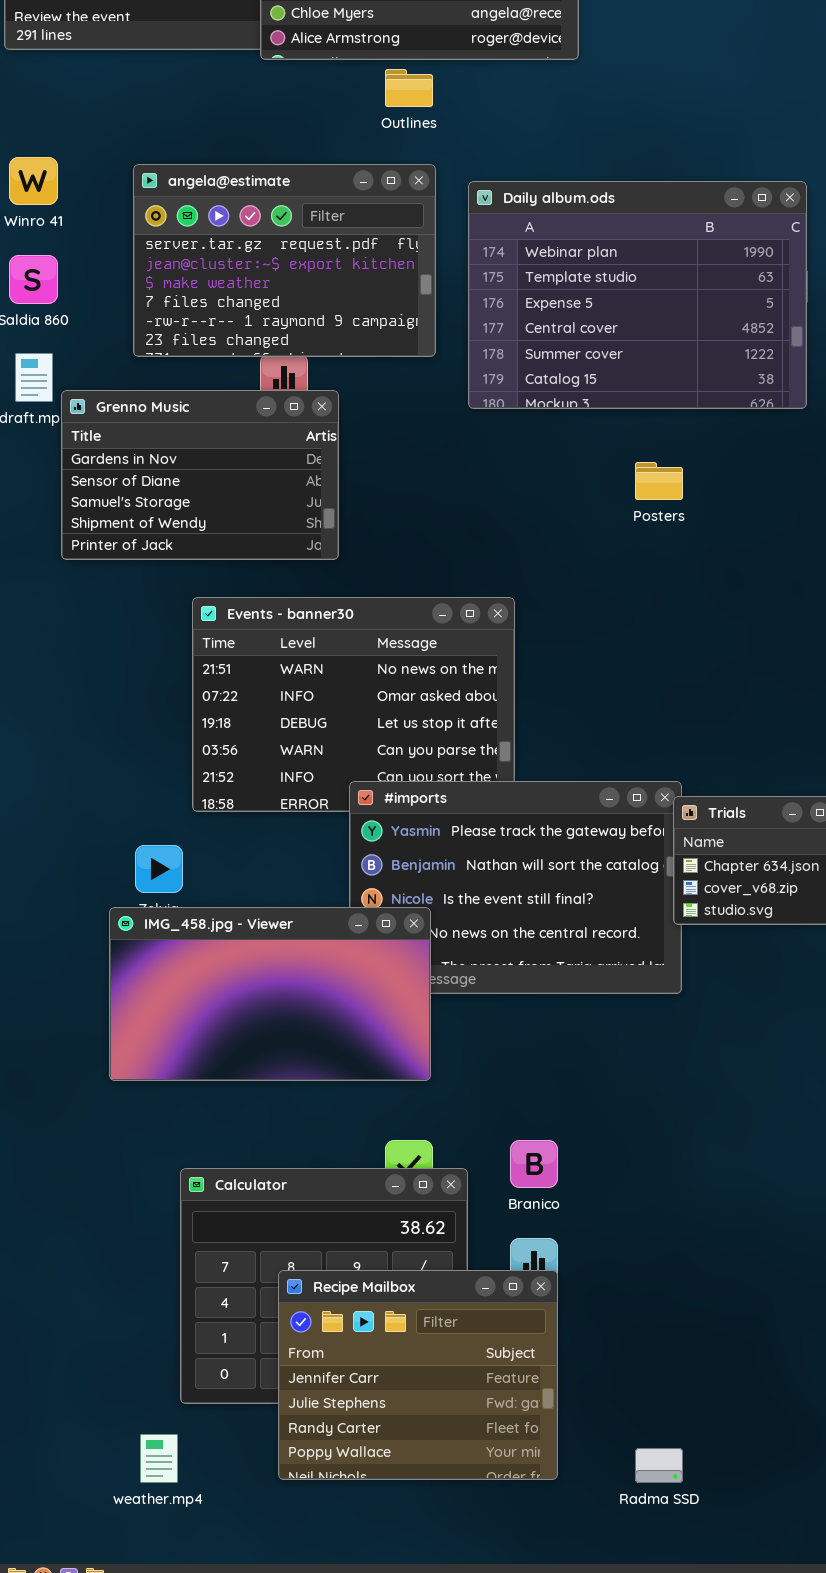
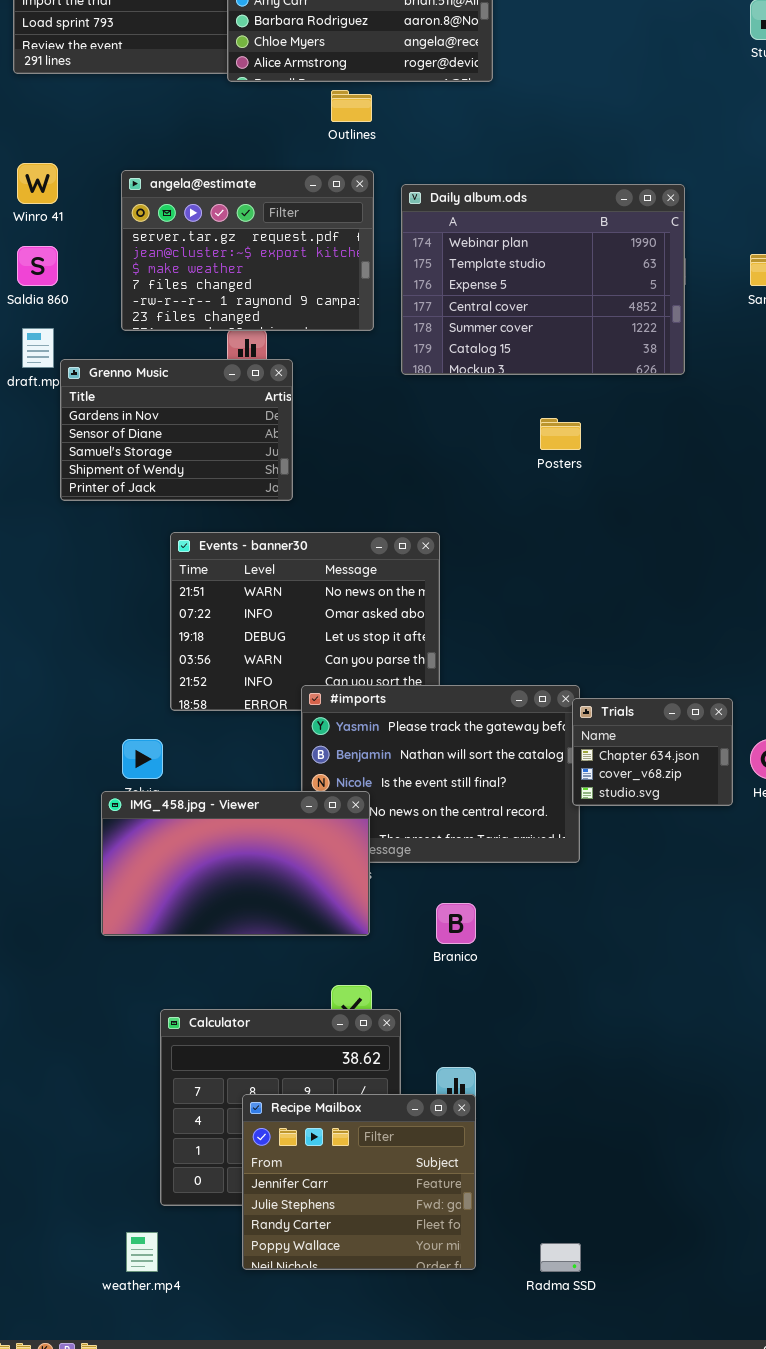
Branico: [510,1140,558,1188] -> [436,903,476,944], moved

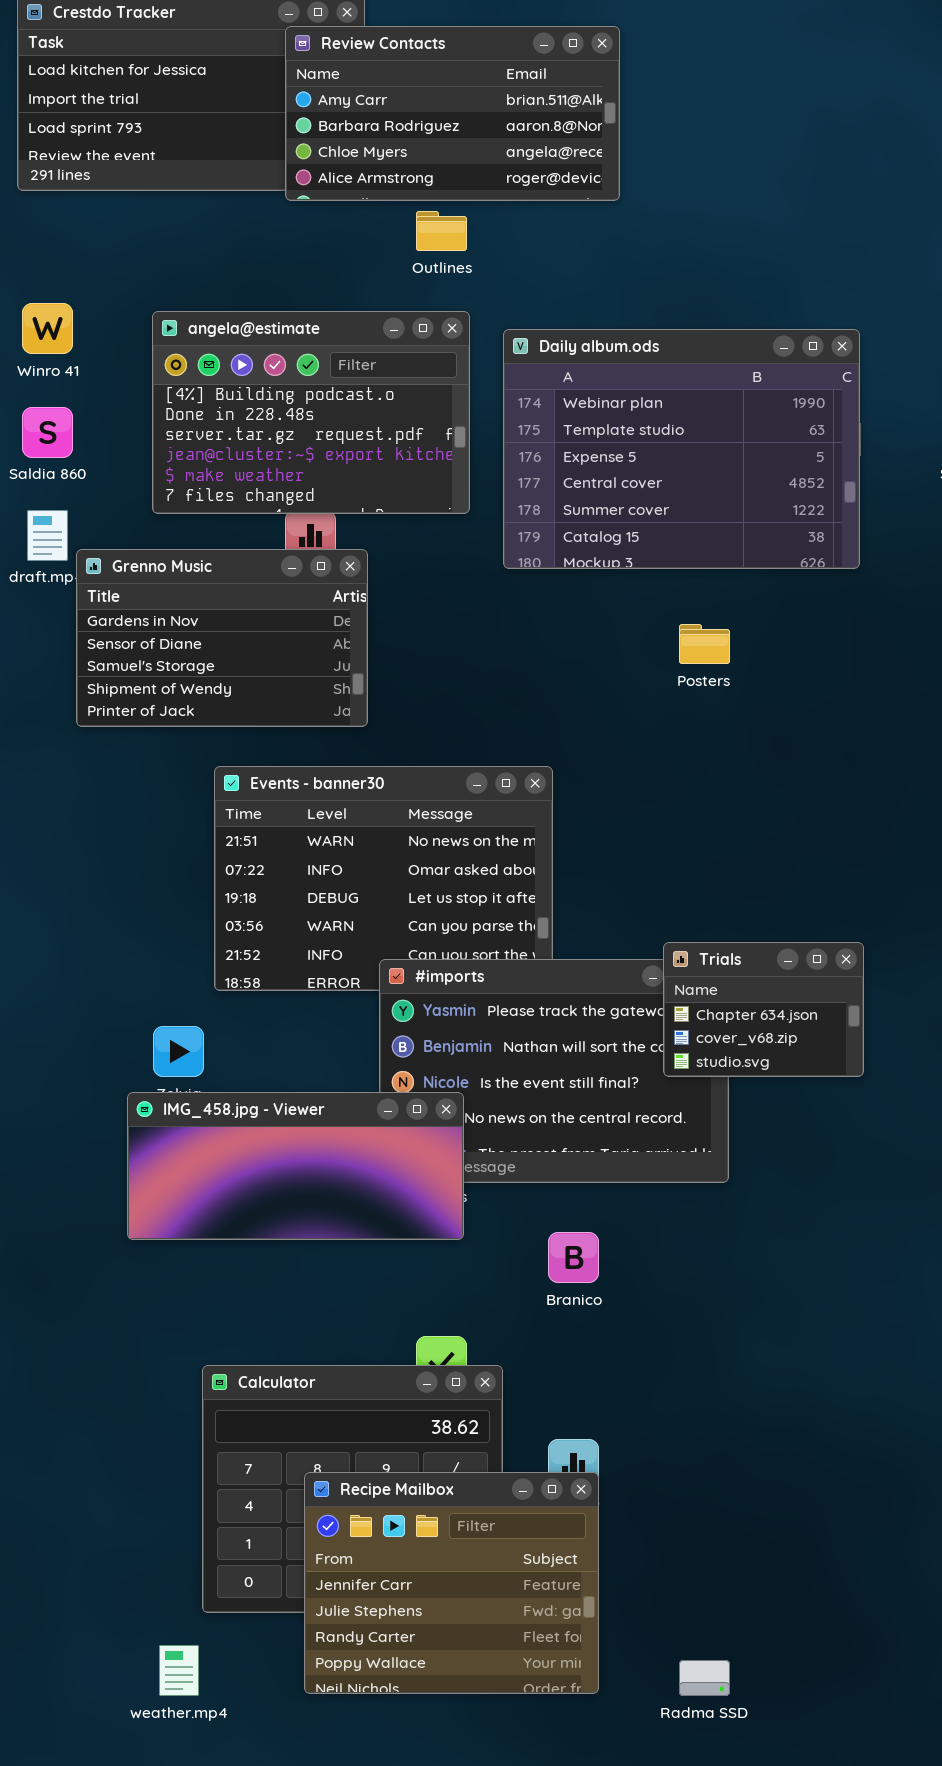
angela@estimate: [121,170,374,331] -> [152,311,470,514], scrolled up 2 rows
Trials: [572,698,733,806] -> [663,942,864,1077], moved
IMG_458.jpg - Viewer: [101,791,370,936] -> [127,1092,464,1240], resized

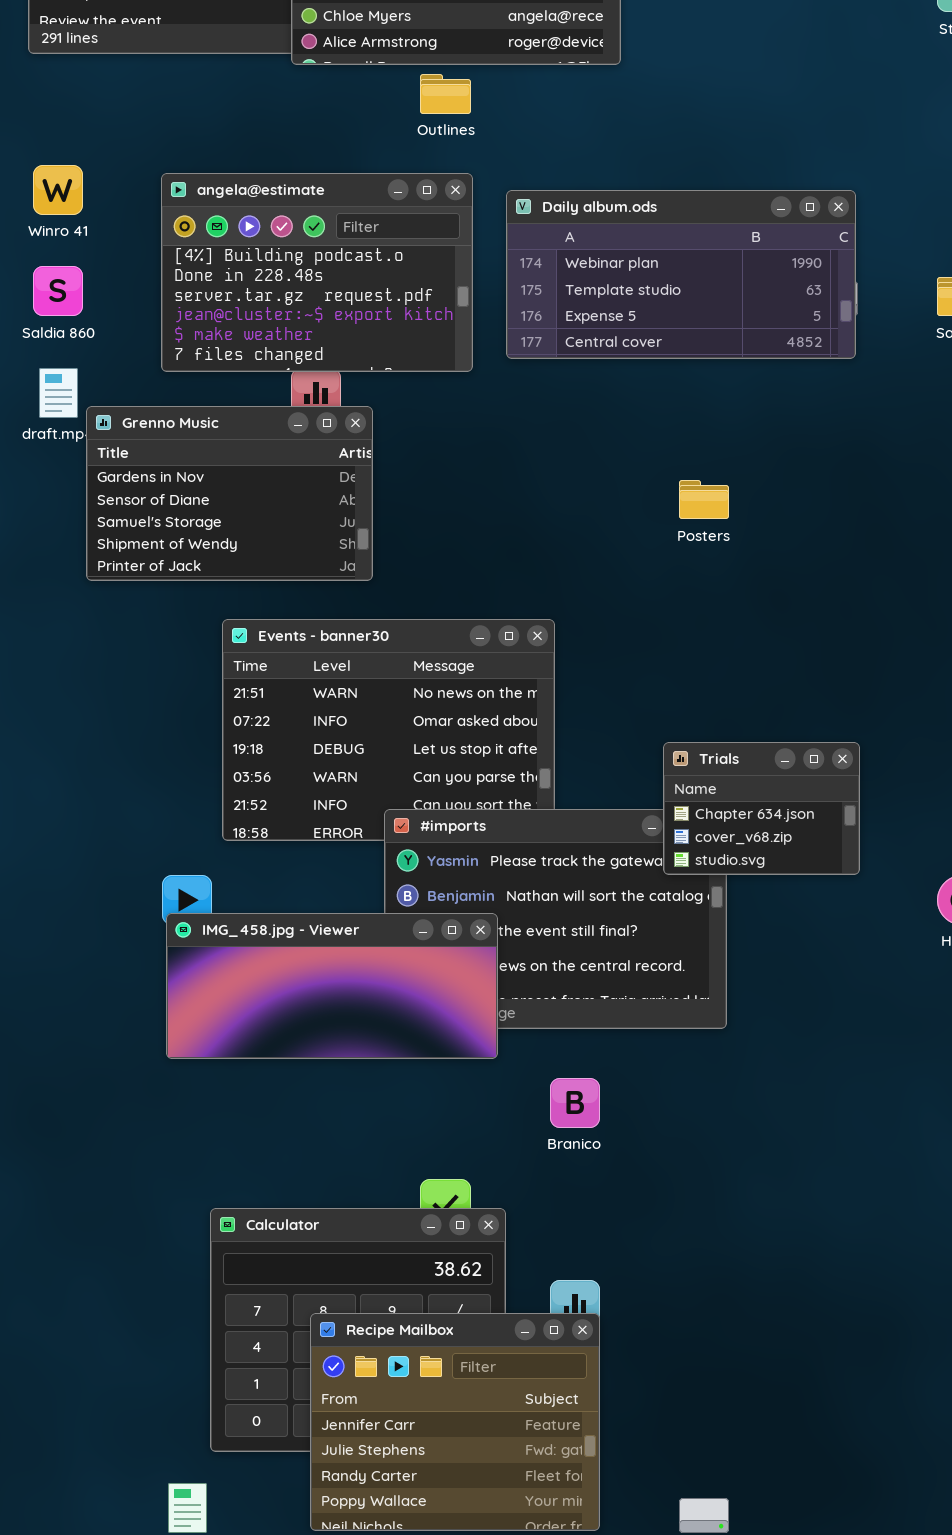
Daily album.ods: [503,329,860,569] -> [506,190,856,359], resized
Trials: [663,942,864,1077] -> [663,742,860,875], moved
IMG_458.jpg - Viewer: [127,1092,464,1240] -> [166,913,498,1059], moved

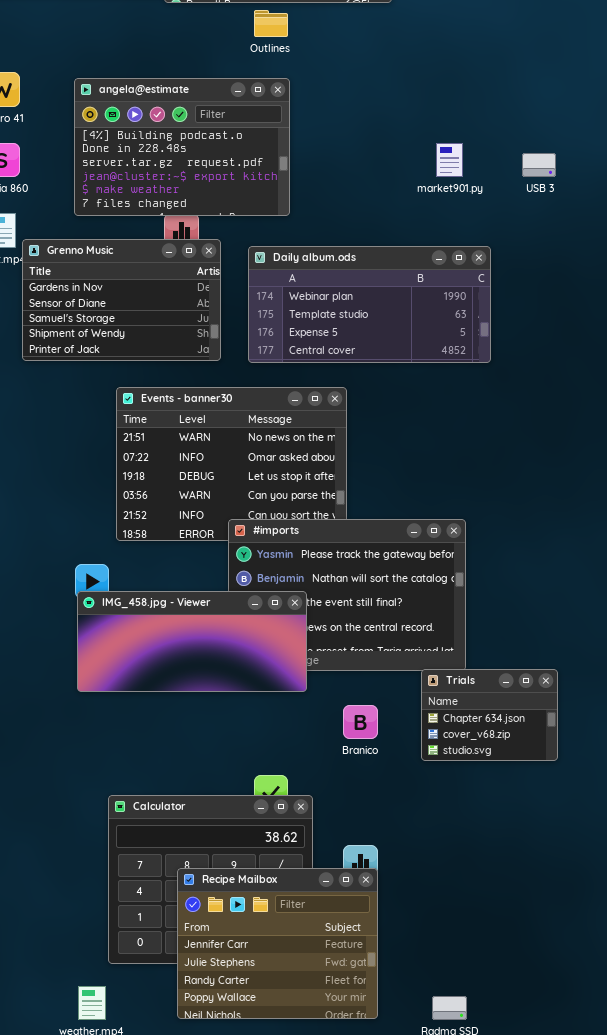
Daily album.ods: [506,190,856,359] -> [248,246,491,363], moved
Trials: [663,742,860,875] -> [421,669,558,761], moved

